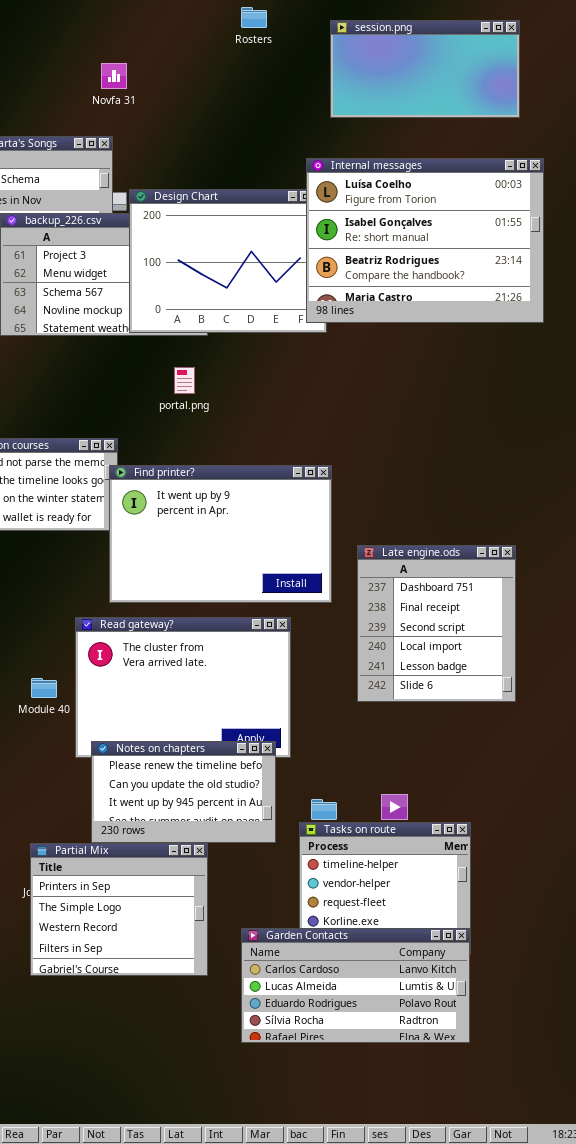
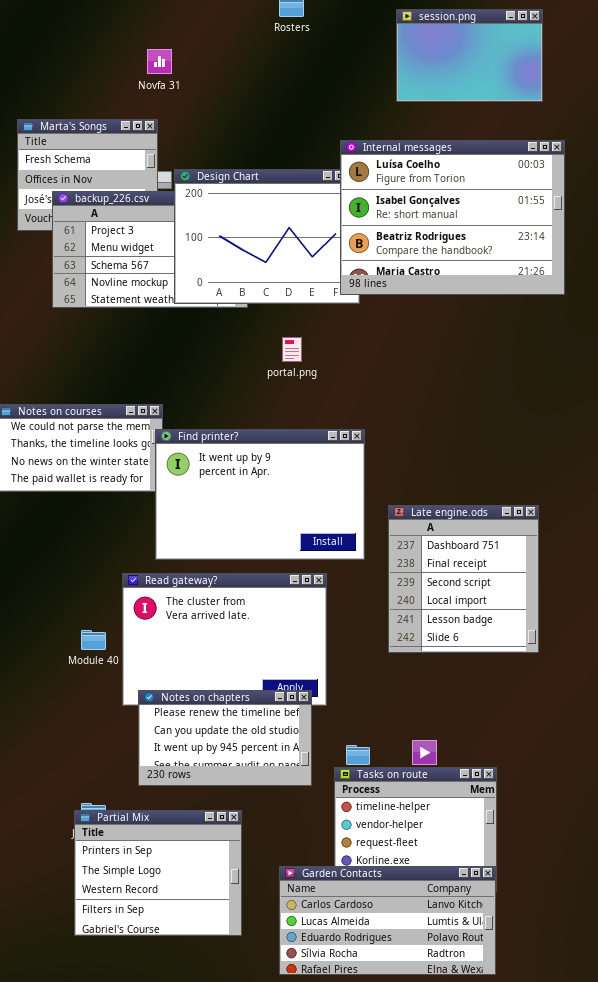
session.png: [330,20,520,118] -> [396,9,543,102], resized
portal.png: [174,367,195,394] -> [282,337,302,362], moved
Partial Mix: [30,843,208,976] -> [74,810,242,936], moved

